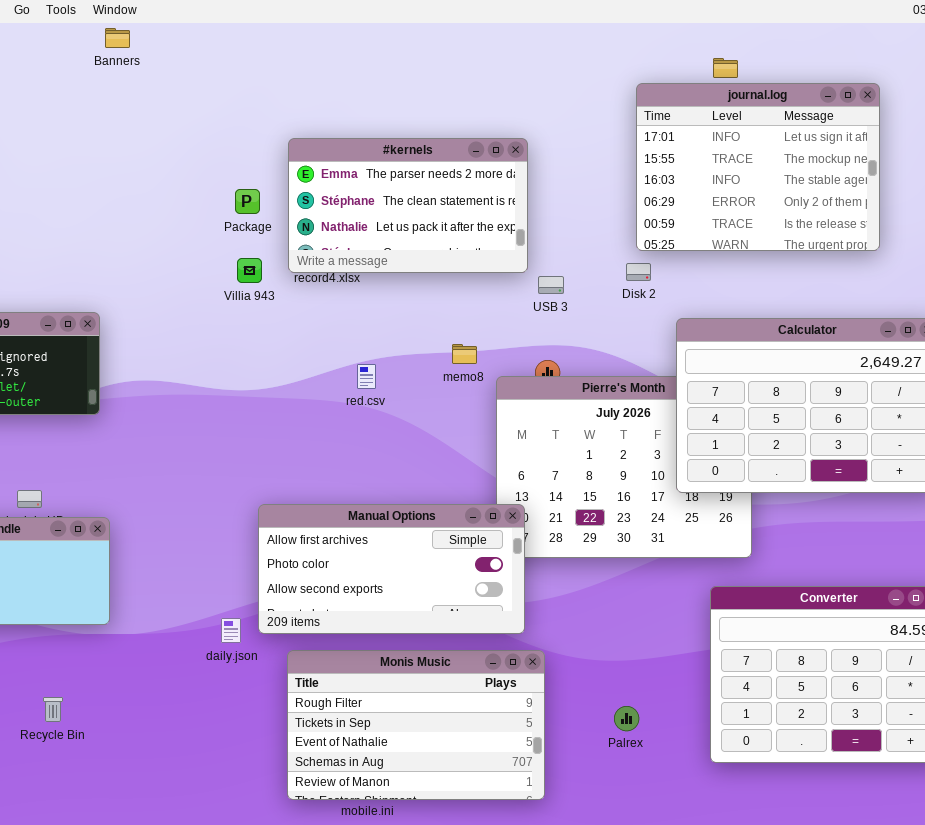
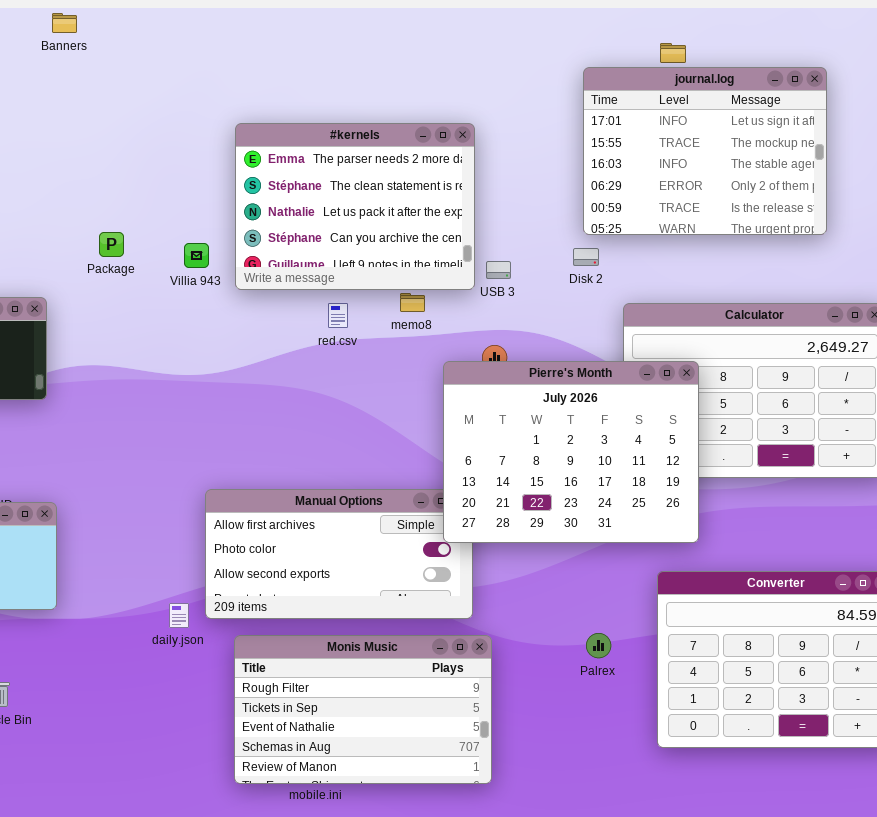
#kernels: [288,138,528,273] -> [235,123,475,290], resized
Package: [235,189,260,214] -> [99,232,124,257], moved
memo8: [452,344,477,364] -> [400,293,425,312], moved
red.csv: [357,364,376,389] -> [328,303,348,328], moved
Pierre's Month: [496,376,752,558] -> [443,361,699,543], raised
Palrex: [614,706,639,731] -> [586,633,611,658], moved

